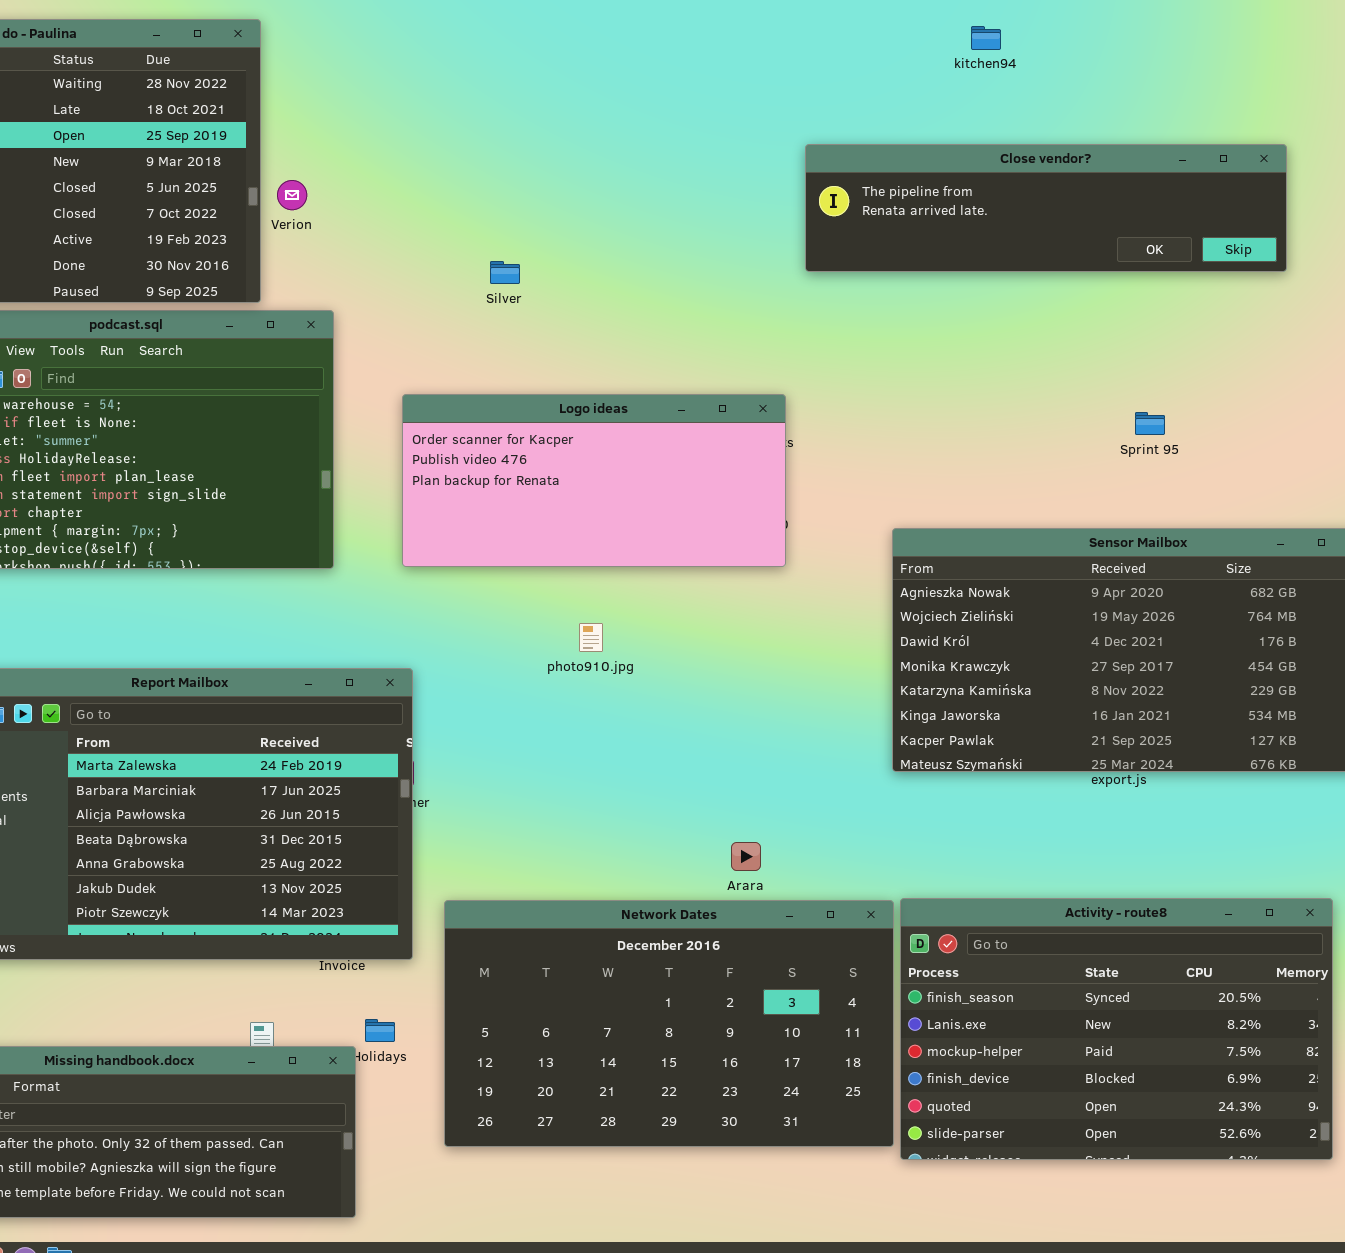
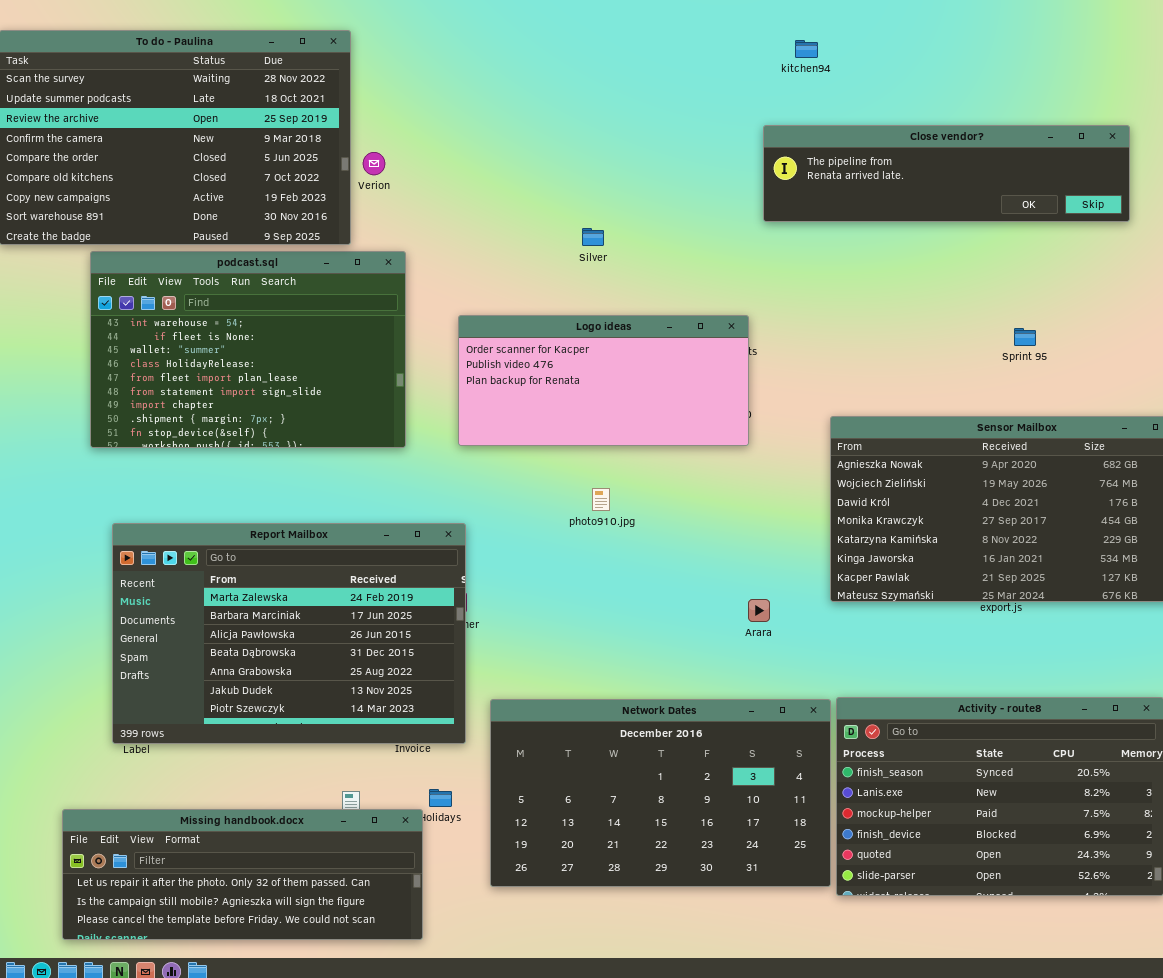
kitchen94: [971,26,1001,50] -> [795,40,818,58], moved
Silver: [490,261,520,284] -> [582,228,604,246], moved
Arara: [731,842,761,871] -> [748,599,770,622], moved

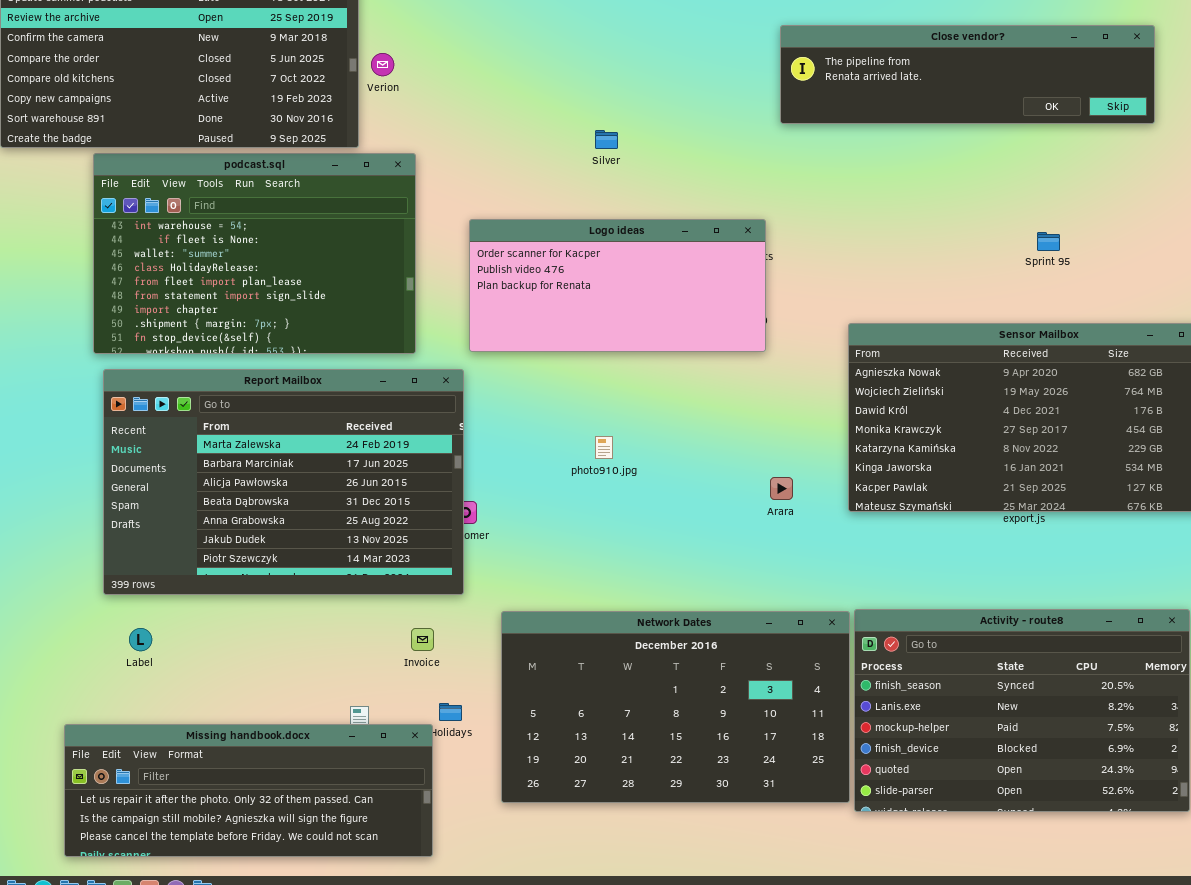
photo910.jpg: [592,488,610,511] -> [595,436,613,459], moved
Report Mailbox: [112,523,466,744] -> [103,369,464,595], moved
Arara: [748,599,770,622] -> [770,477,793,500], moved

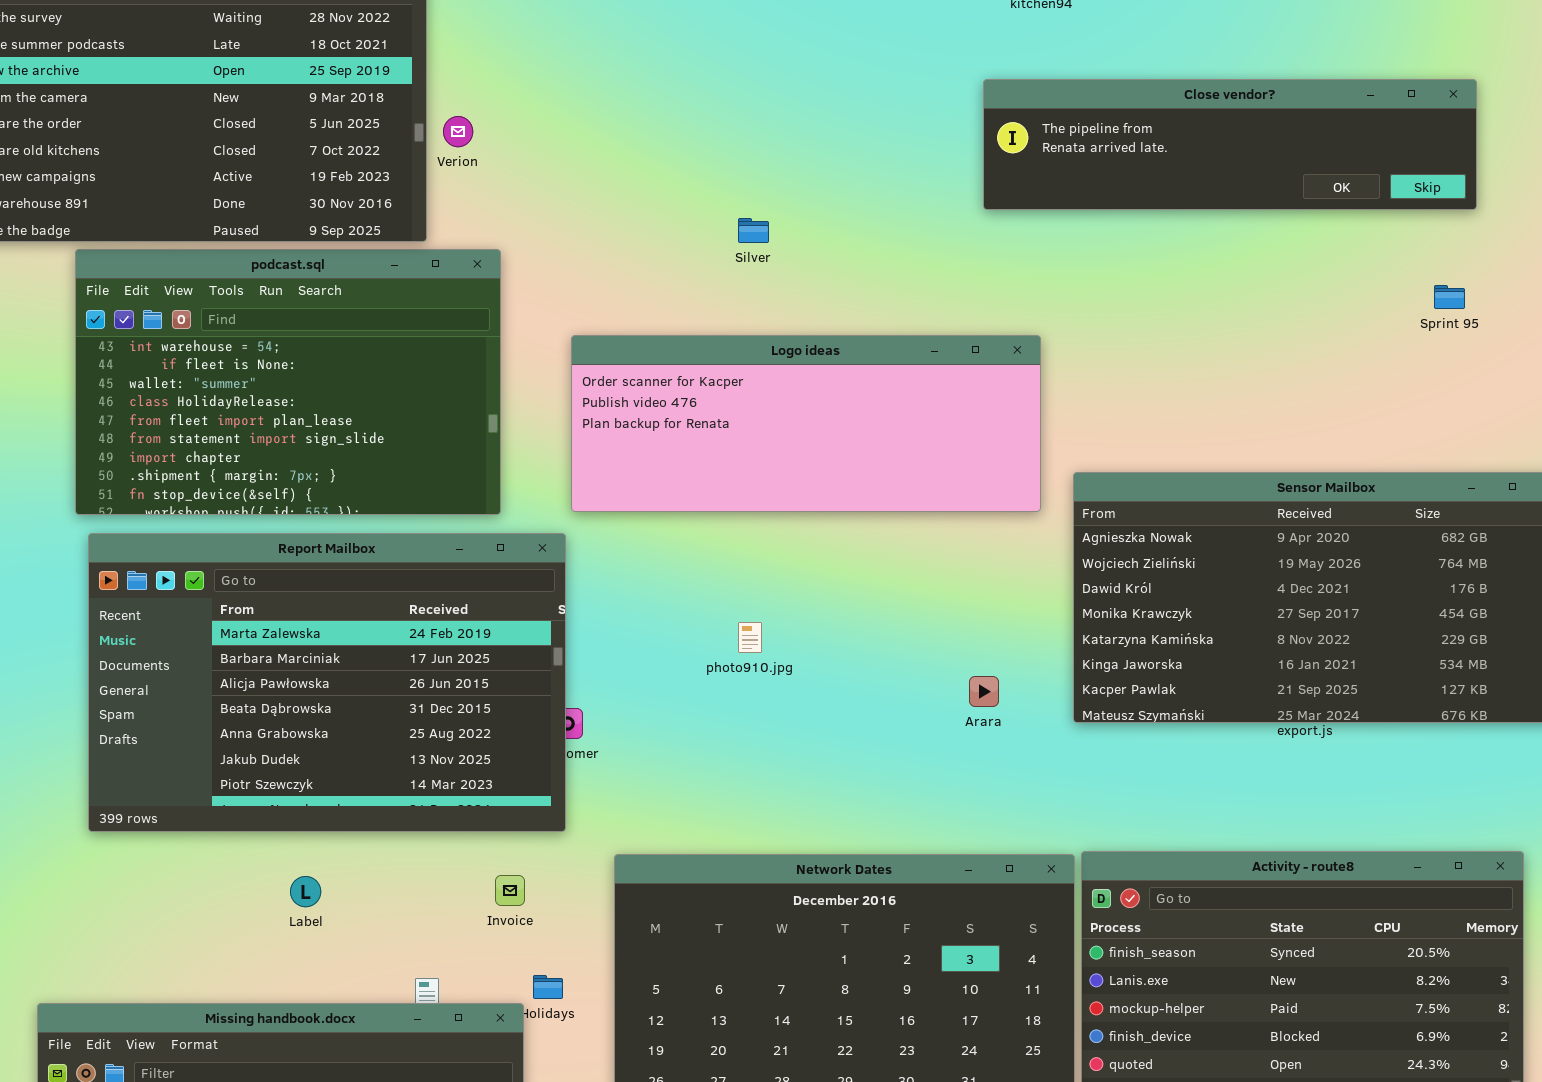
Logo ideas: [469,219,766,352] -> [571,335,1041,512], resized
Sprint 95: [1037,232,1060,251] -> [1434,285,1465,309], moved
Label: [129,628,152,651] -> [290,876,321,907], moved

